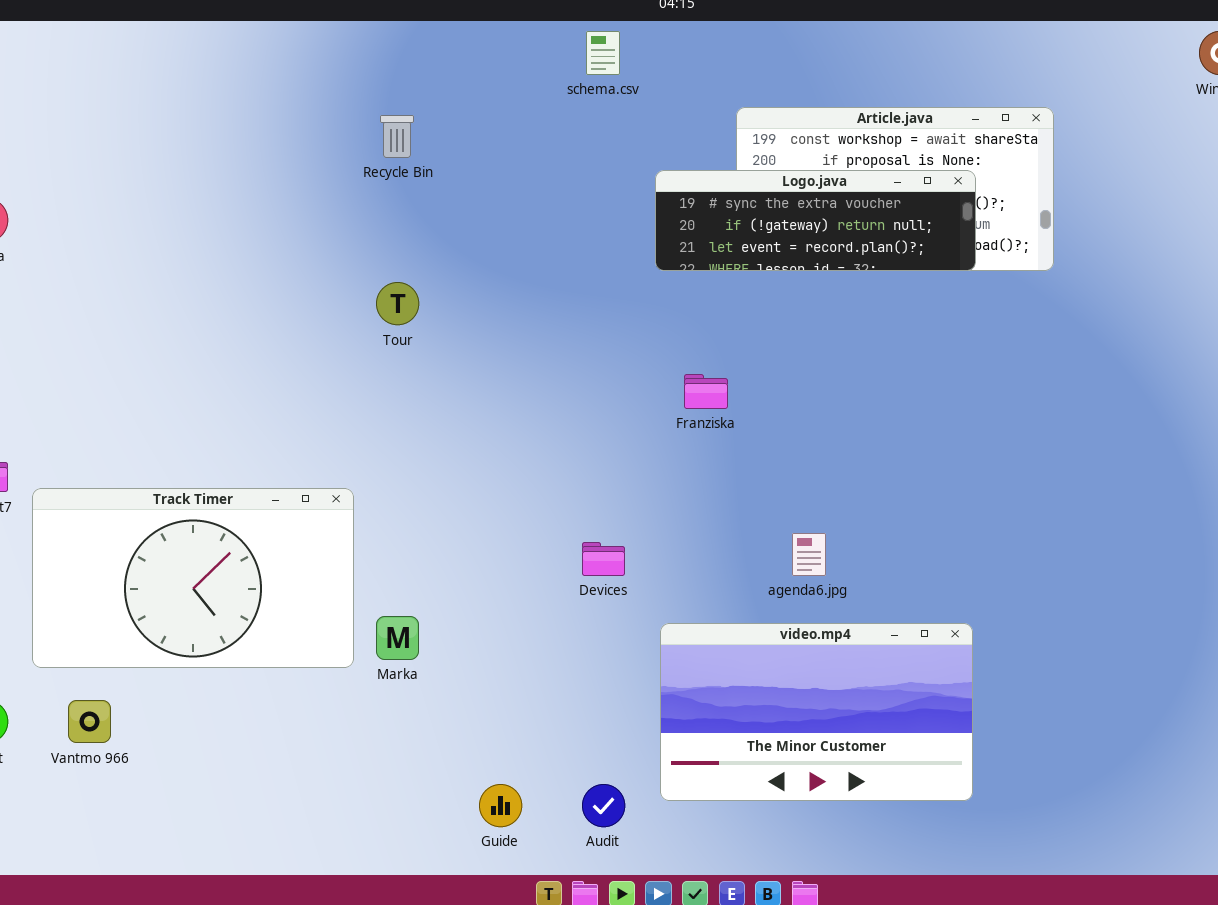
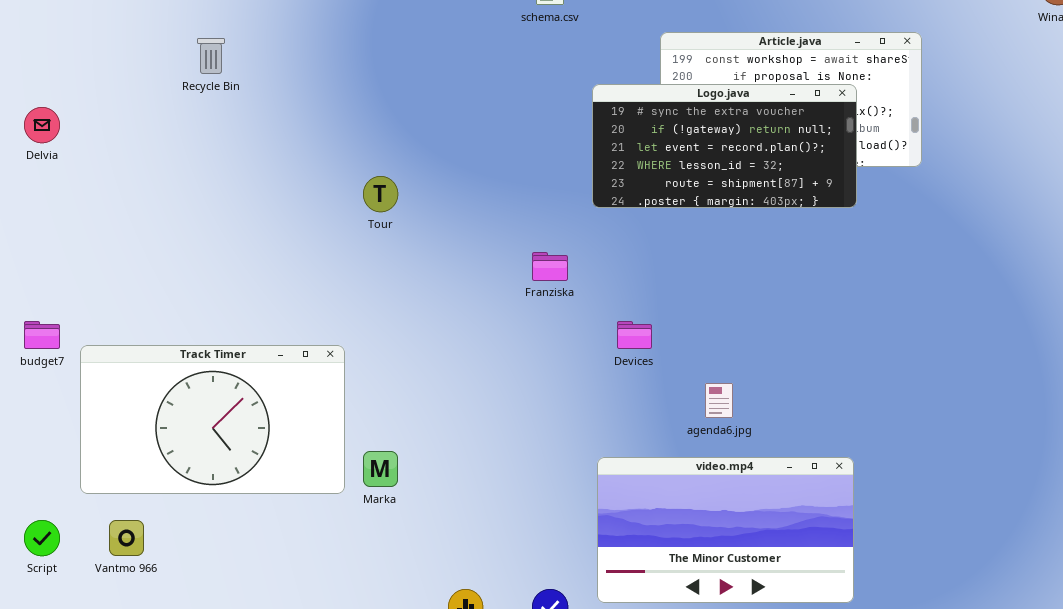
Recycle Bin: [380,115,414,158] -> [197,38,225,74], moved
Logo.java: [655,170,976,271] -> [592,84,857,208], resized
Franziska: [684,374,728,409] -> [532,252,568,281], moved
Devices: [582,542,625,576] -> [617,321,652,349], moved

